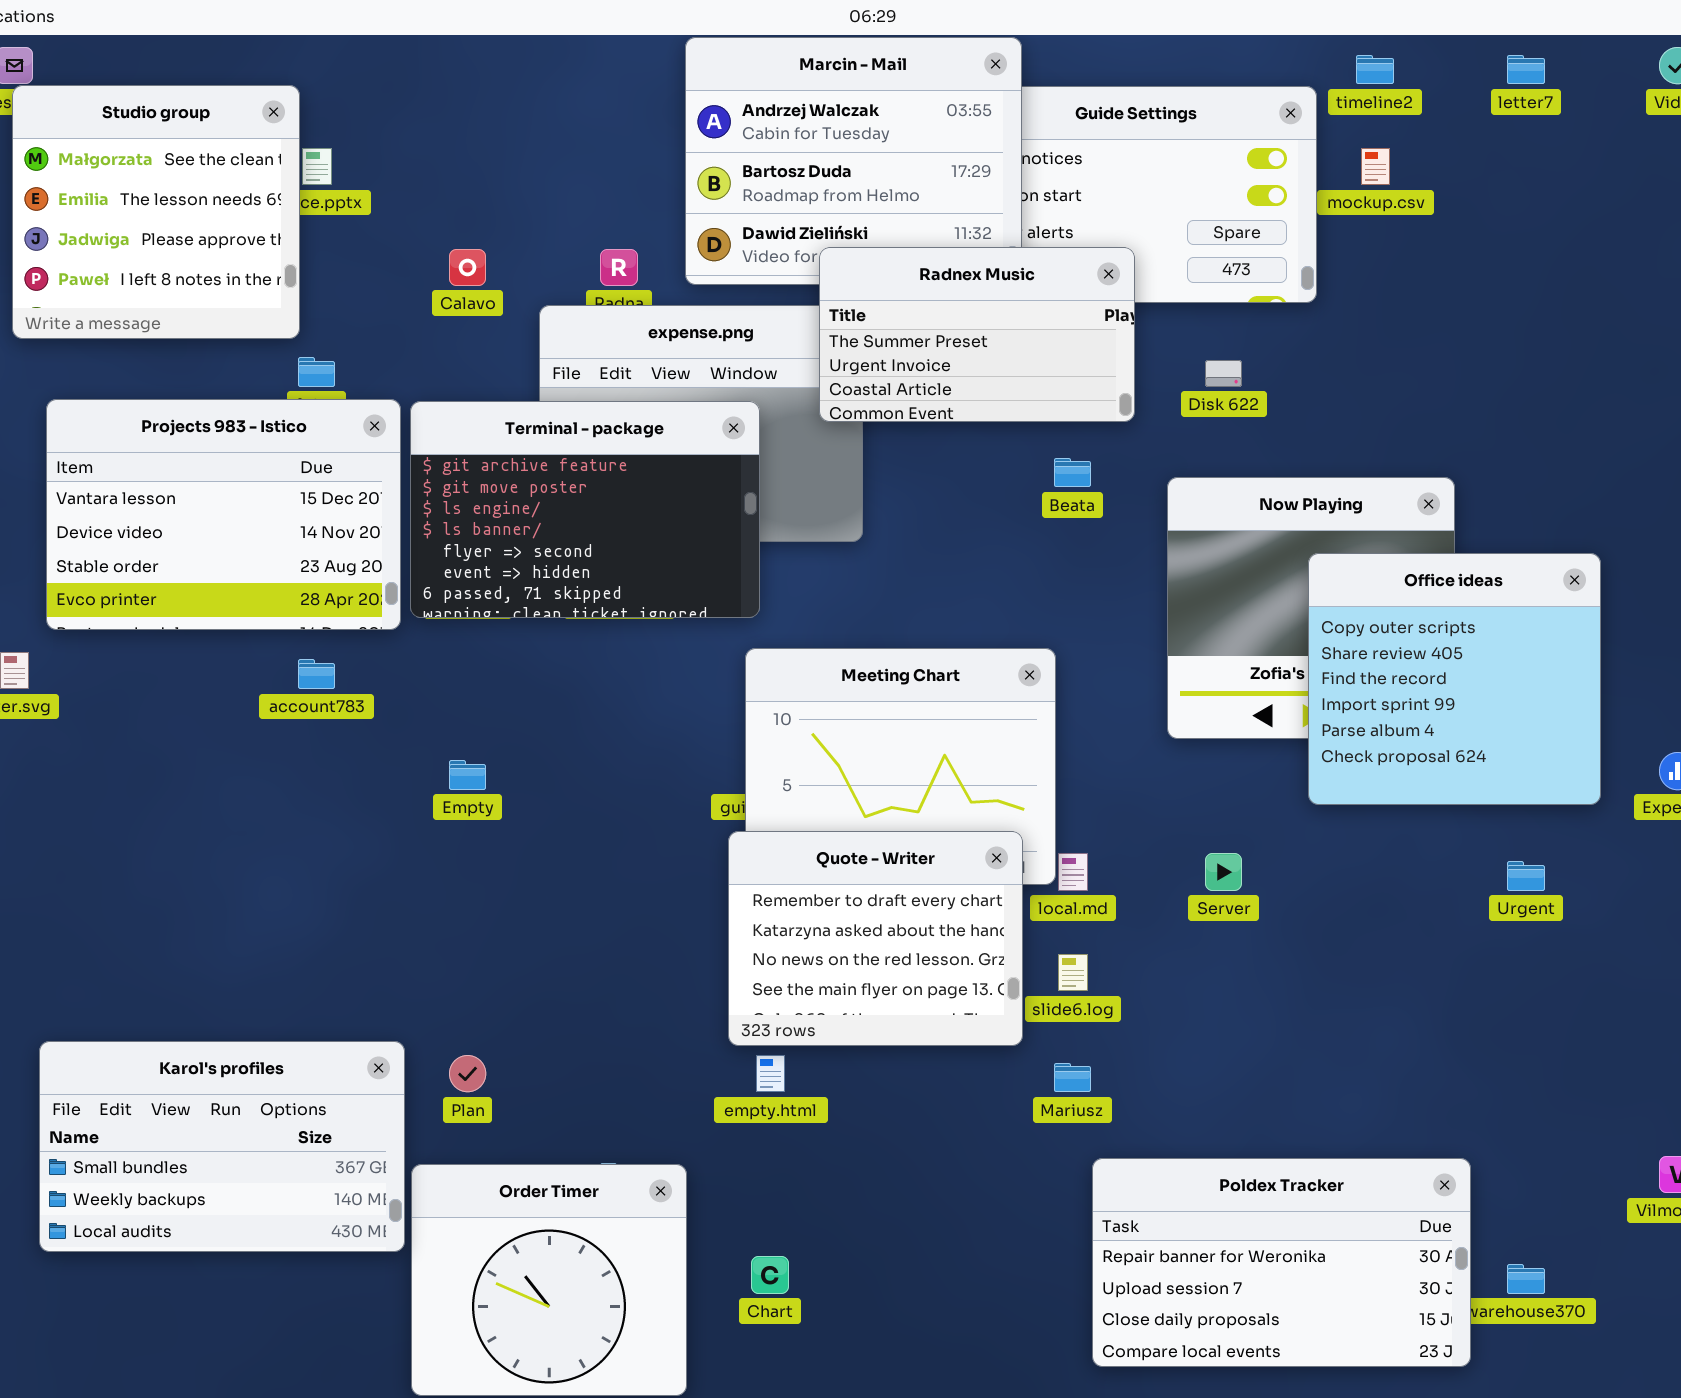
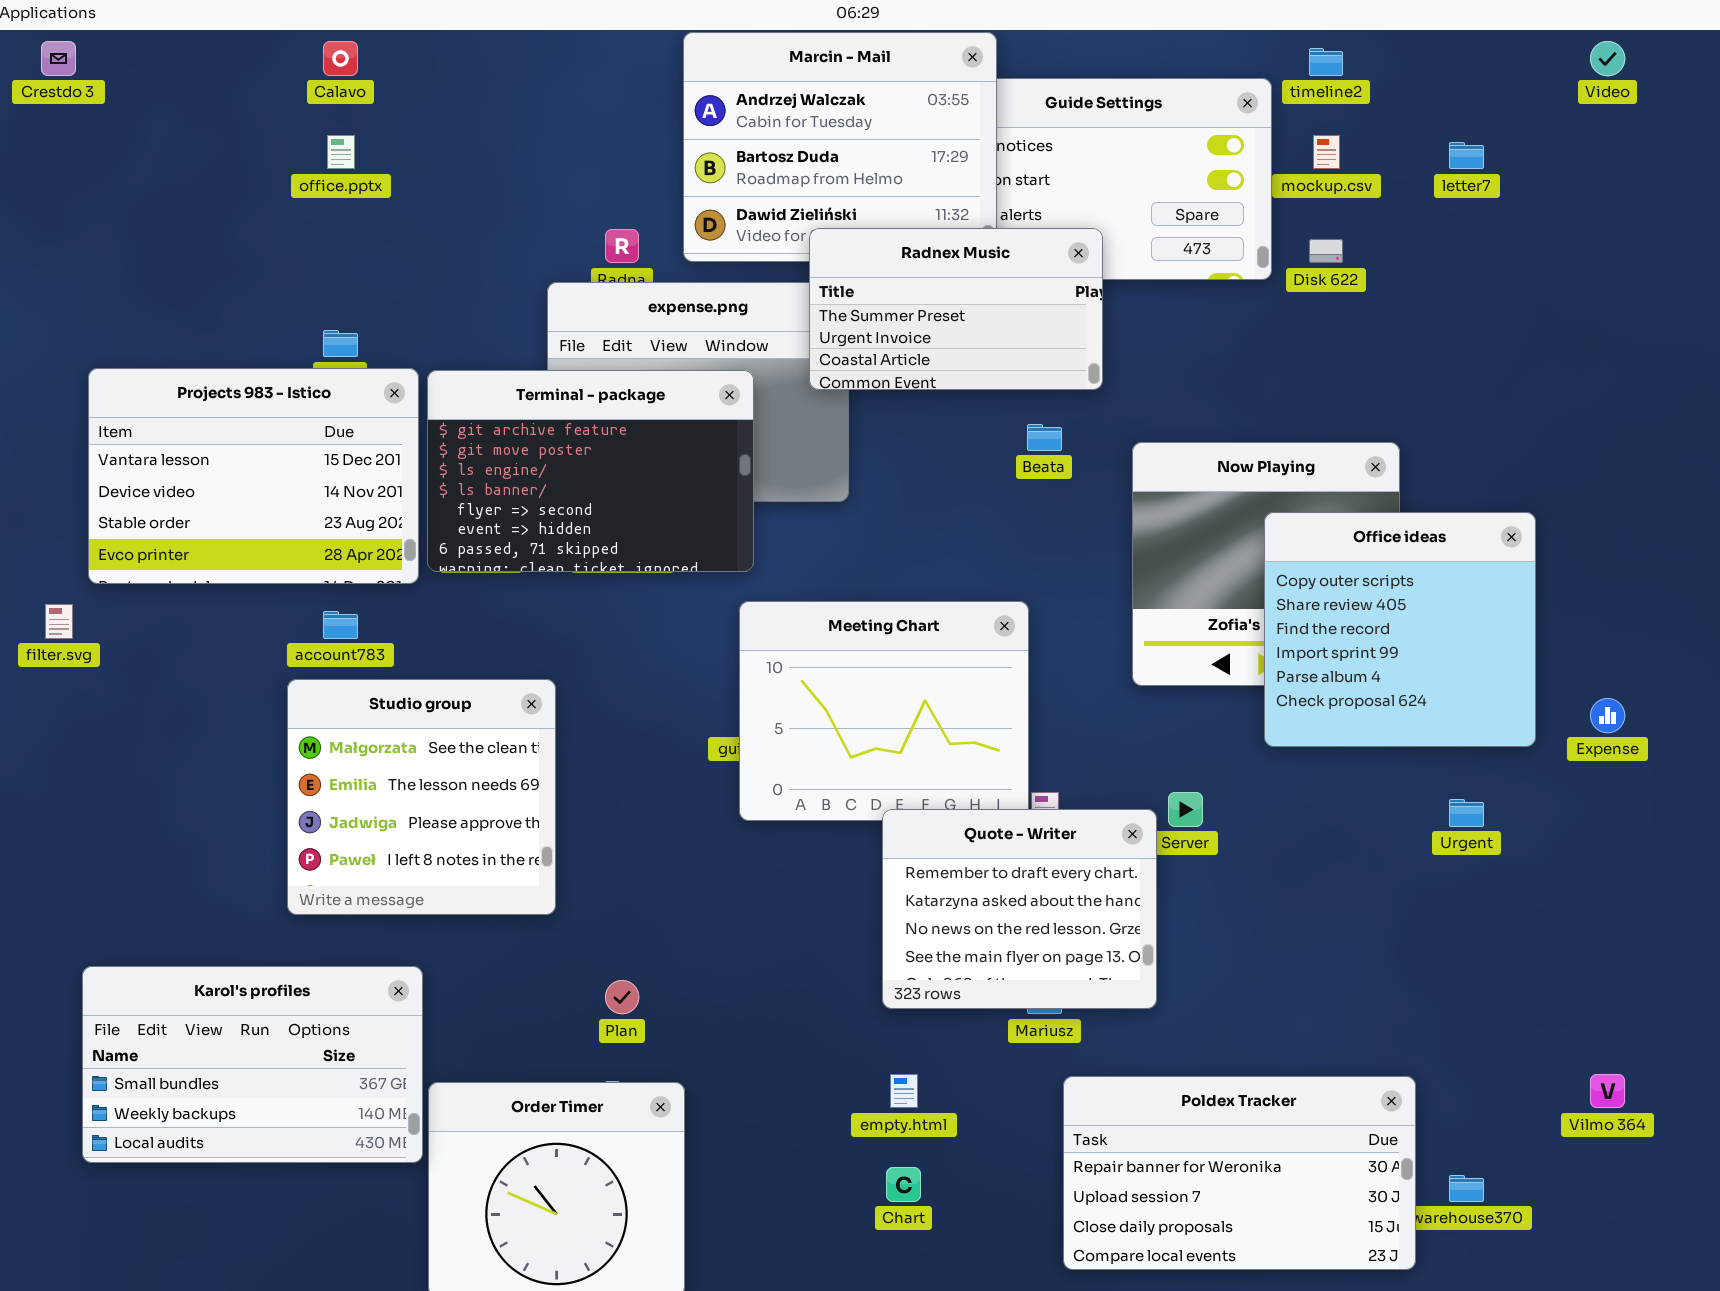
letter7: [1507,55,1545,84] -> [1449,142,1484,169], moved
Studio group: [12,85,300,339] -> [287,679,556,915], moved
Calavo: [449,249,486,286] -> [323,41,358,76], moved
Disk 622: [1205,360,1242,387] -> [1309,239,1343,263], moved
Quote - Writer: [728,831,1023,1046] -> [882,809,1157,1009], moved
Plan: [449,1055,486,1092] -> [605,980,639,1014], moved
empty.html: [756,1055,785,1092] -> [890,1074,918,1108], moved
Chart: [751,1256,789,1294] -> [886,1167,921,1202], moved

